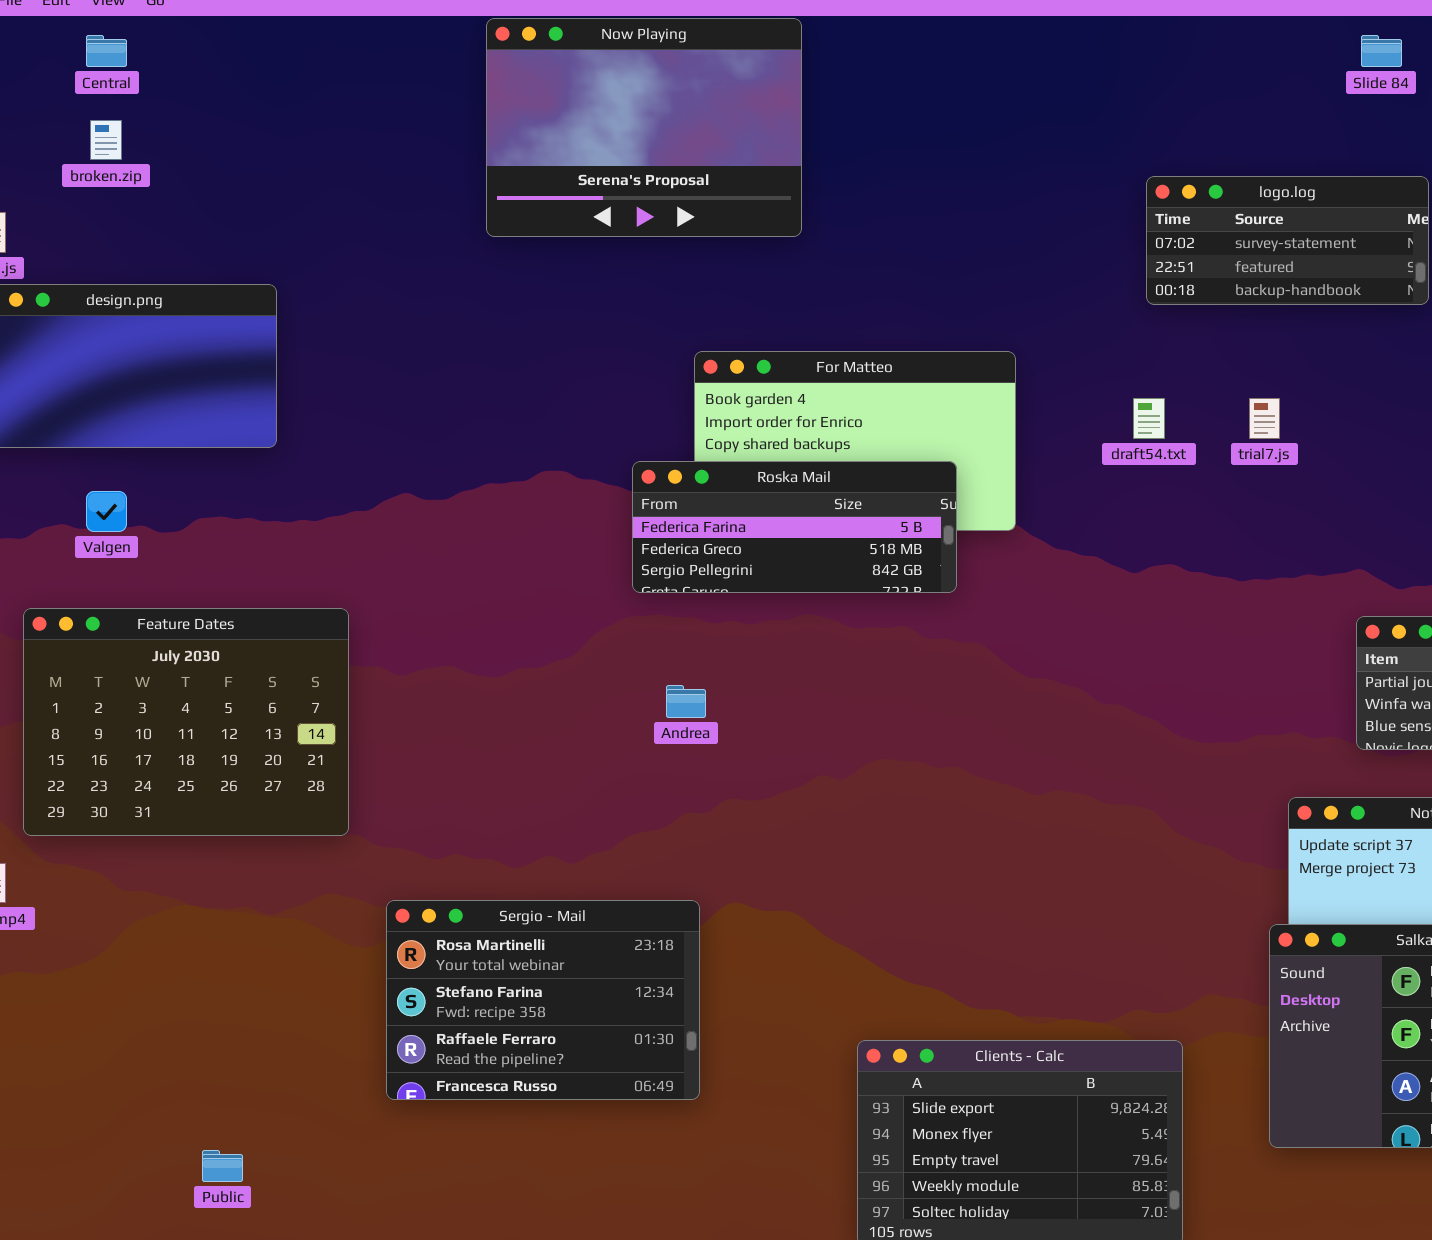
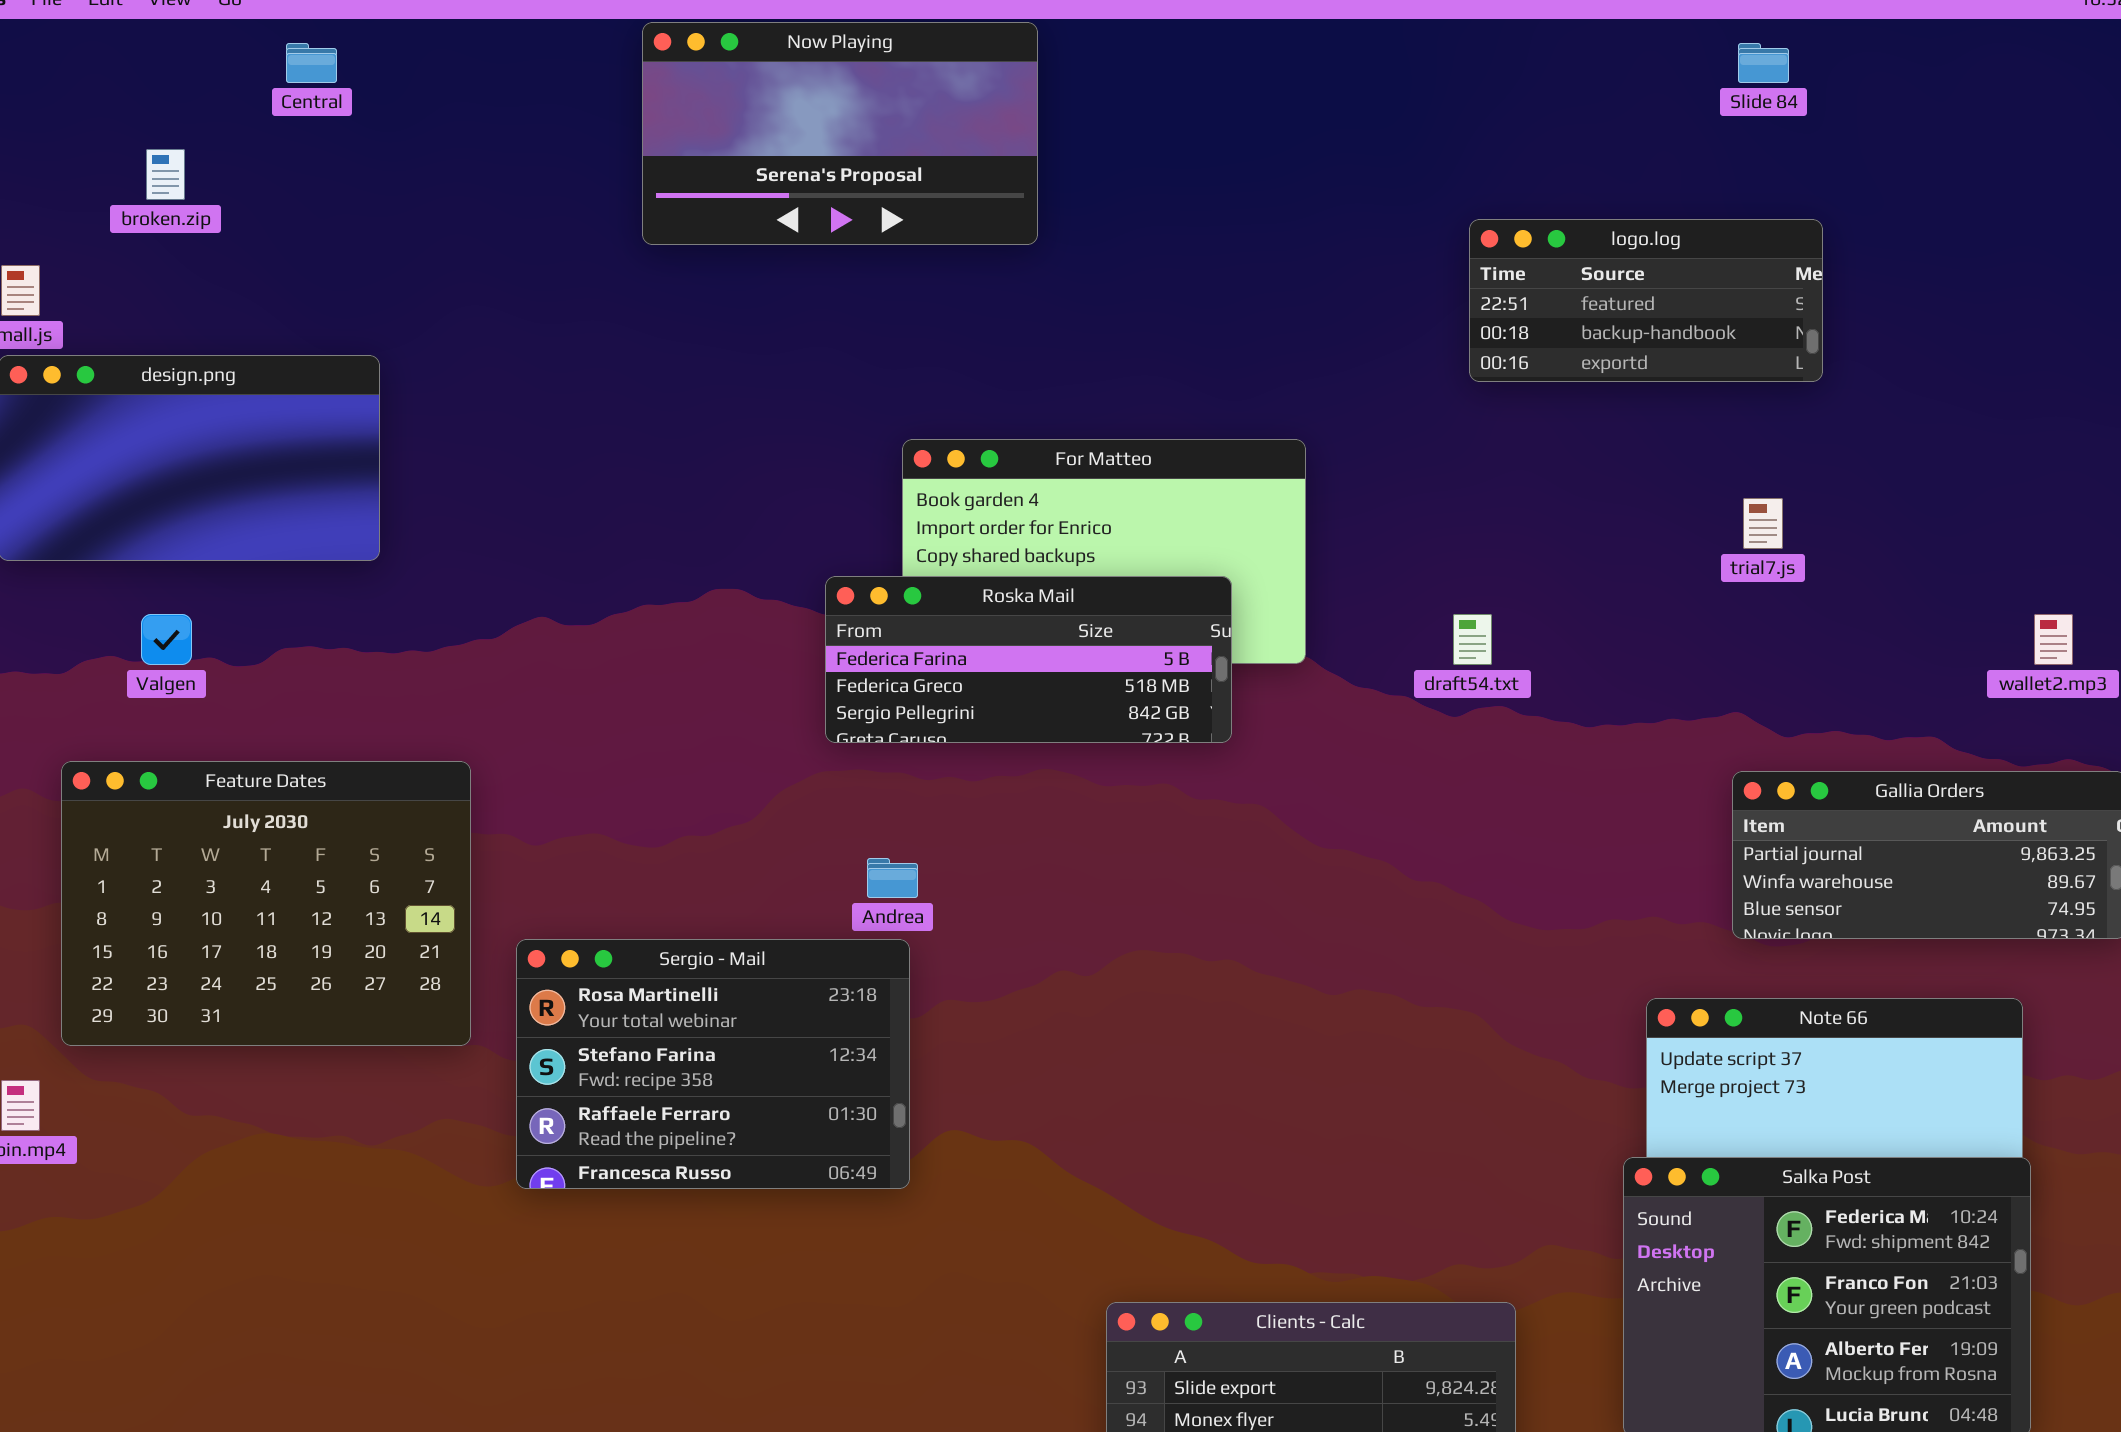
Now Playing: [486,18,802,237] -> [642,22,1038,245], resized
Central: [86,35,127,67] -> [286,43,337,83], moved
logo.log: [1146,176,1429,305] -> [1469,219,1823,382], scrolled down 1 row
draft54.txt: [1133,398,1165,439] -> [1453,614,1492,665], moved
trial7.js: [1249,398,1280,439] -> [1743,498,1783,549], moved
Sergio - Mail: [386,900,700,1100] -> [516,939,910,1189], moved

